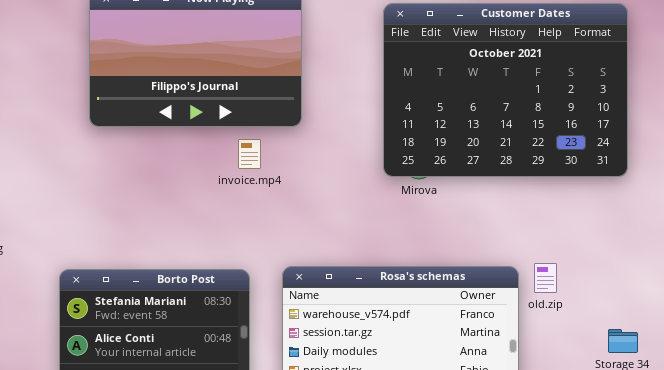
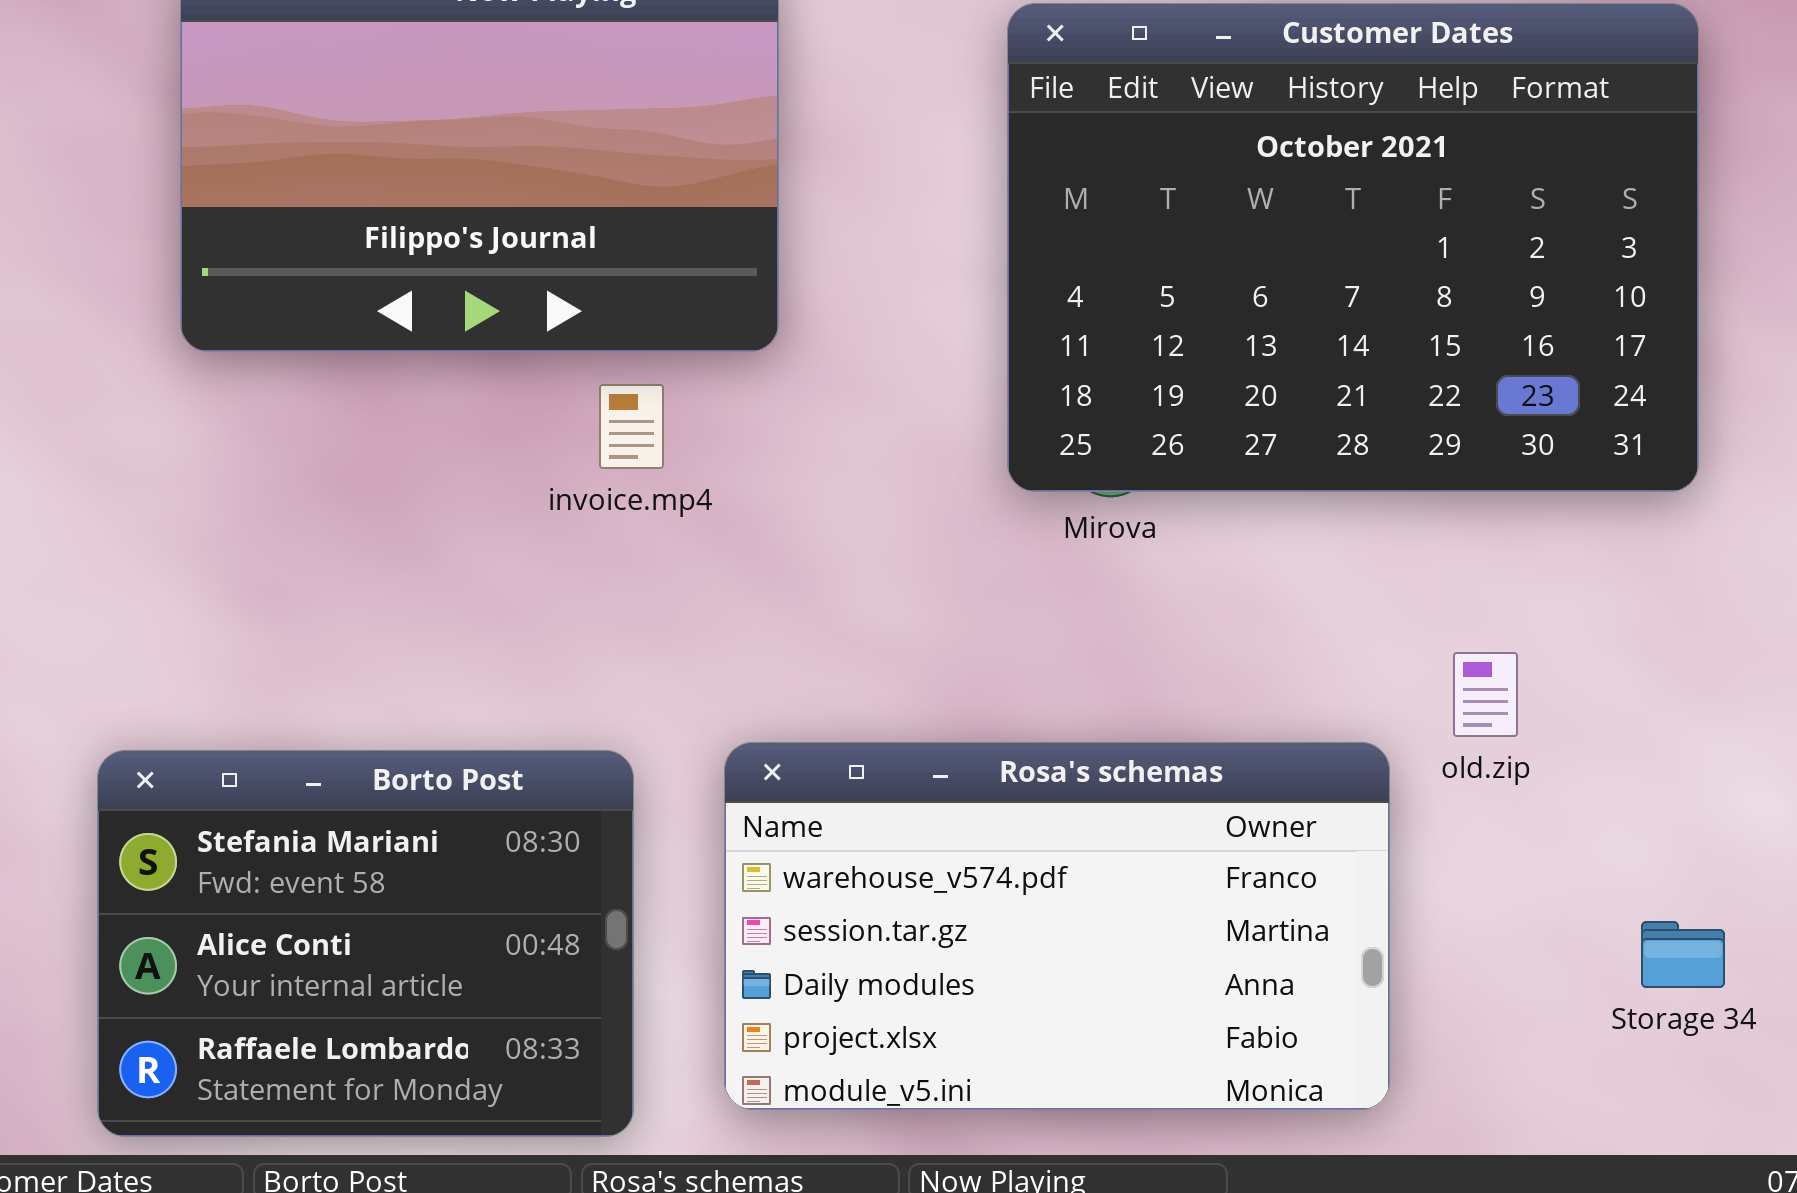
old.zip: [534,263,557,293] -> [1453,652,1518,737], moved

